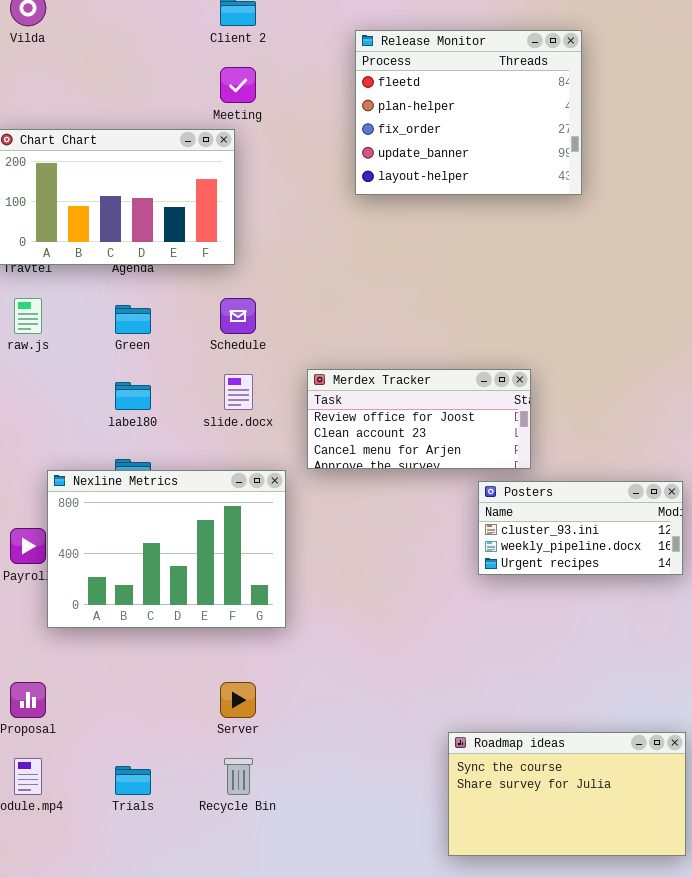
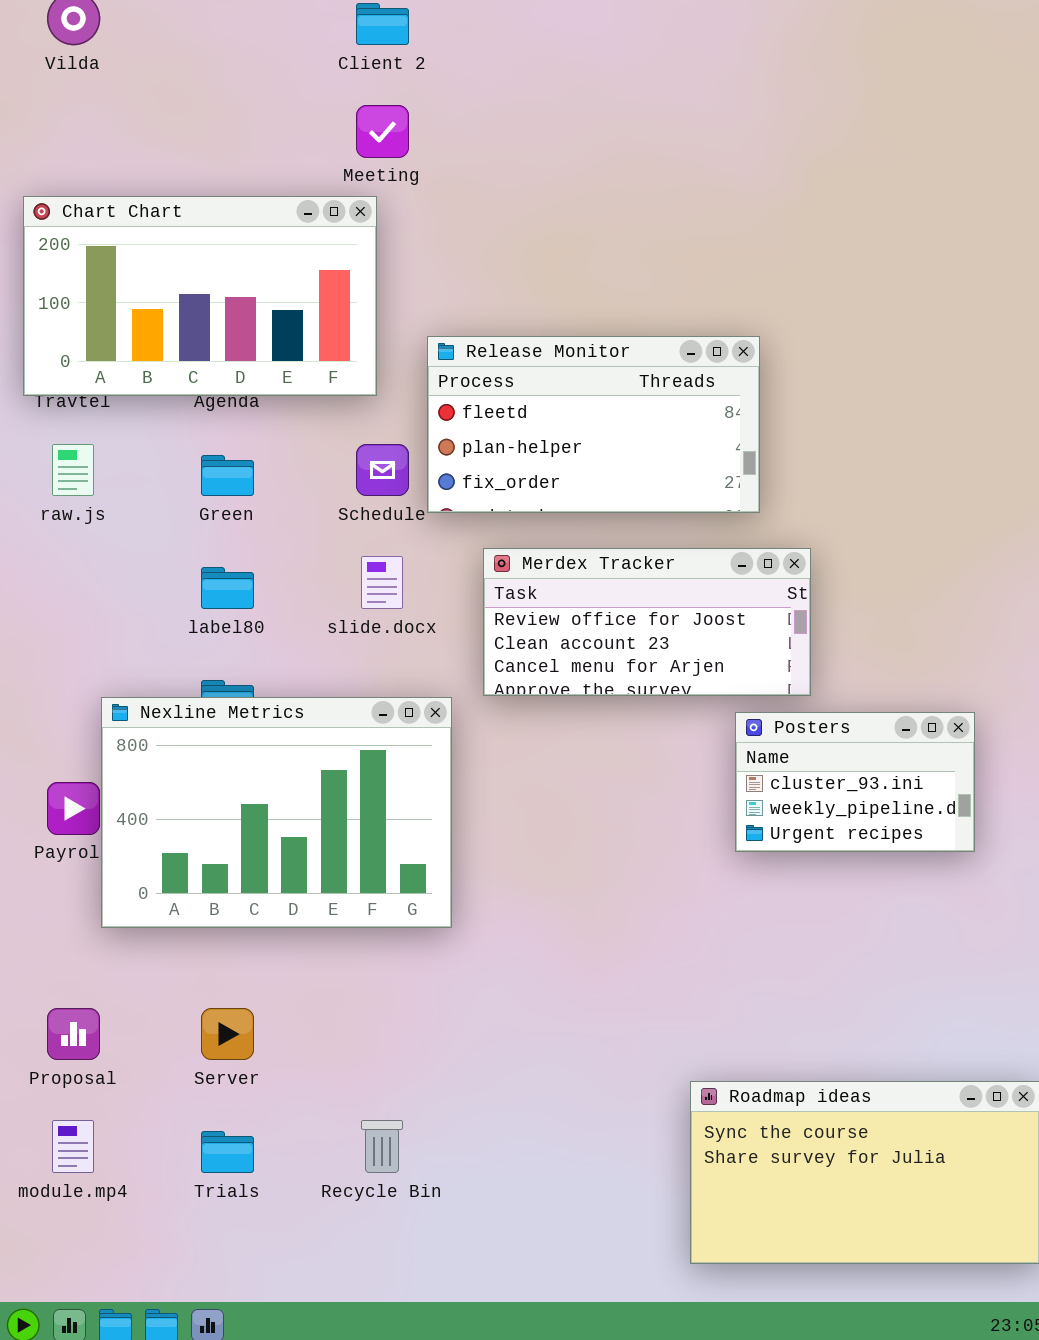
Release Monitor: [355,30,582,195] -> [427,336,760,513], moved, resized
Posters: [478,481,683,575] -> [735,712,975,852], resized
Server: [220,682,256,718] -> [201,1008,254,1060], moved

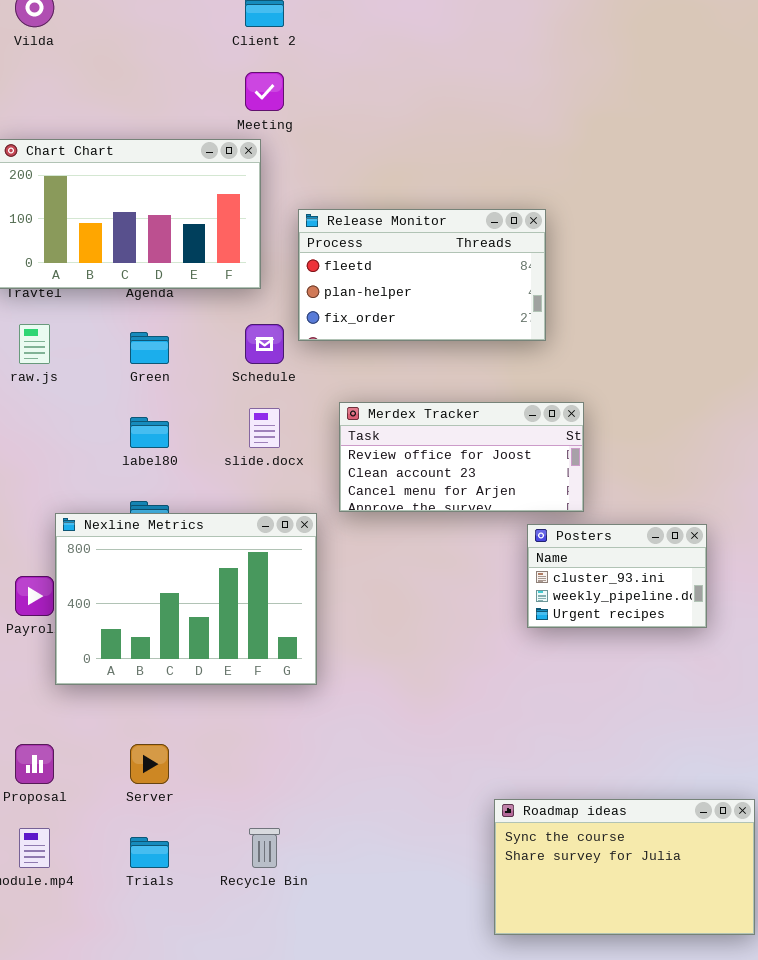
Release Monitor: [427,336,760,513] -> [298,209,546,341], moved

